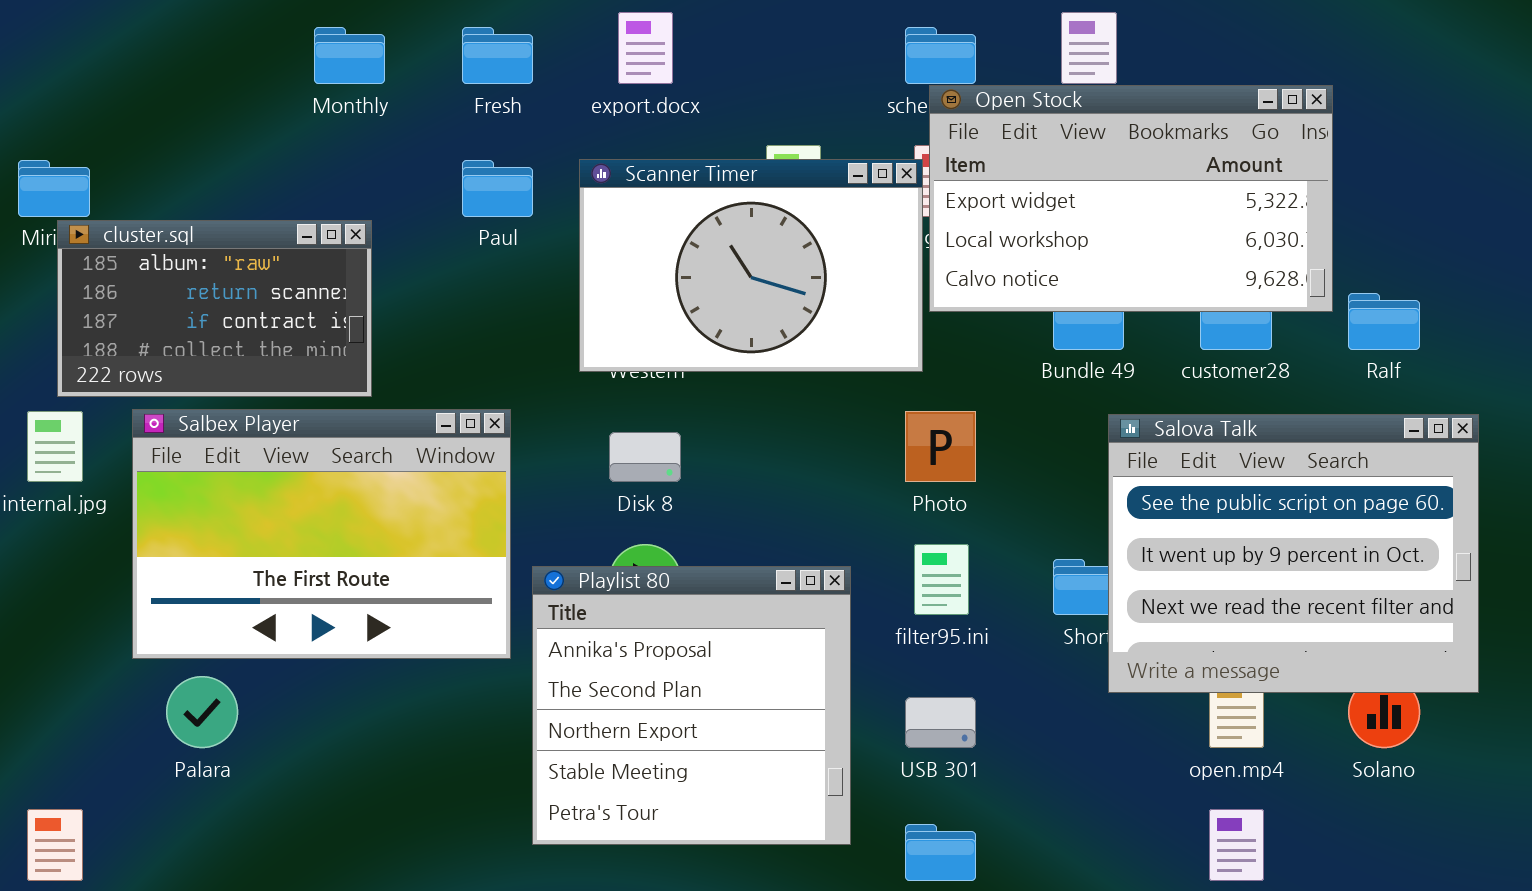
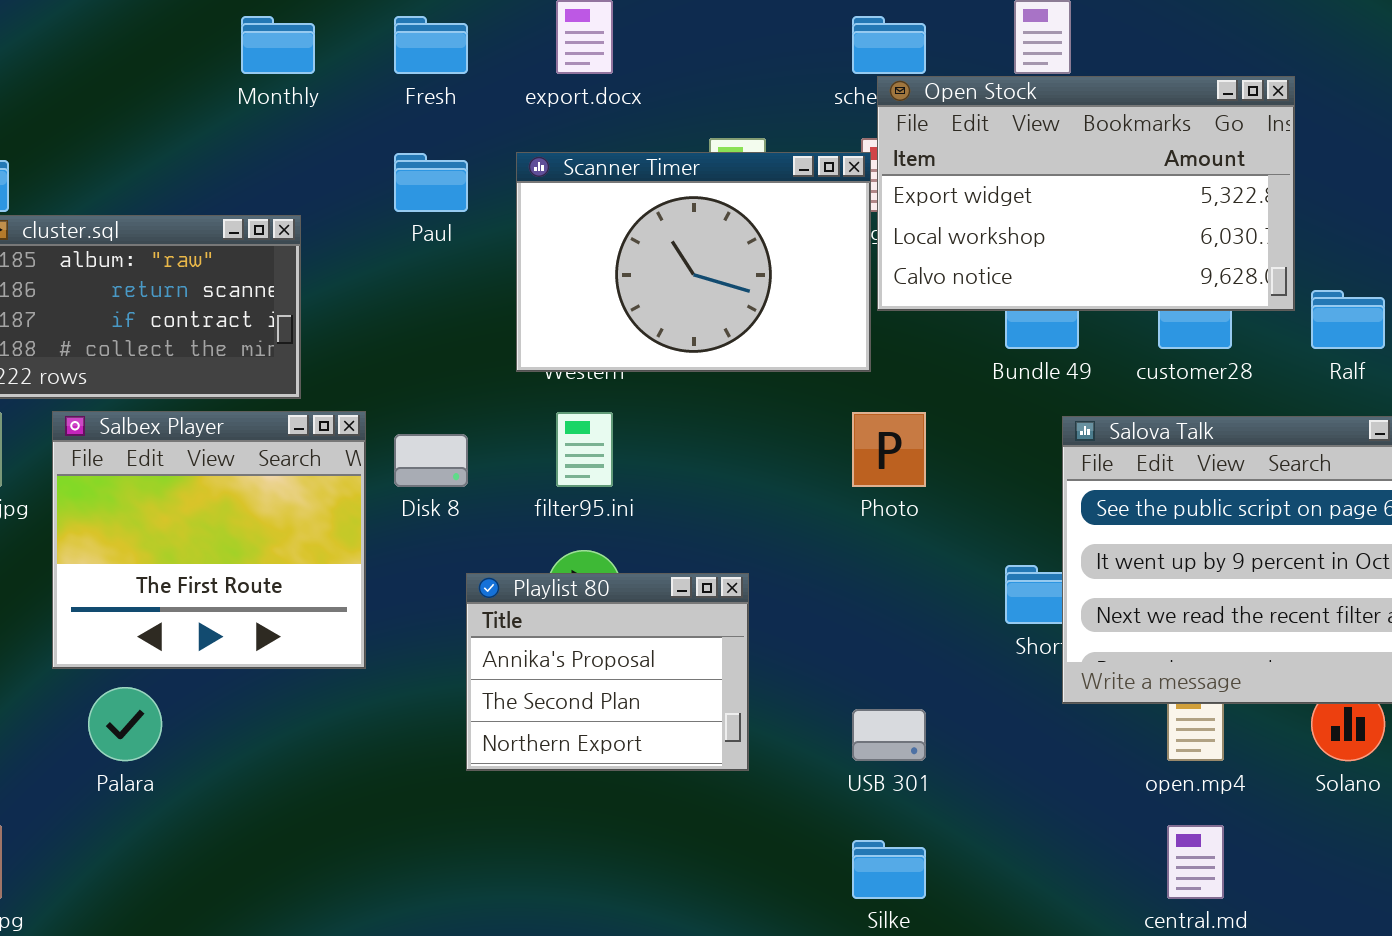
Salbex Player: [132,409,511,659] -> [52,411,366,669], resized
Disk 8: [609,432,681,482] -> [394,434,468,487], moved
filter95.ini: [914,544,969,615] -> [556,412,613,487], moved
Playlist 80: [532,566,851,845] -> [466,573,749,771], resized

